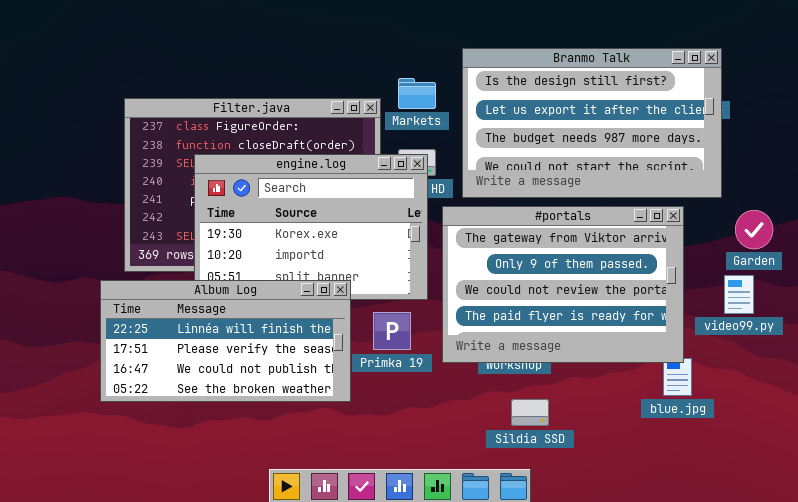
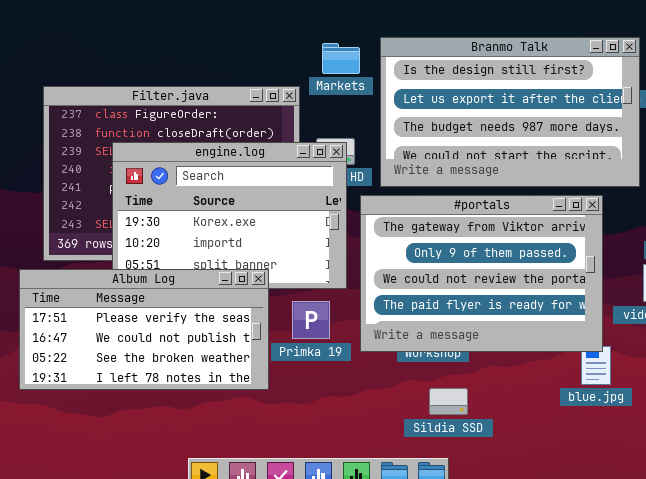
Markets: [398,78,436,109] -> [322,43,360,74], moved
Album Log: [100,280,351,402] -> [19,269,269,390], scrolled down 1 row

